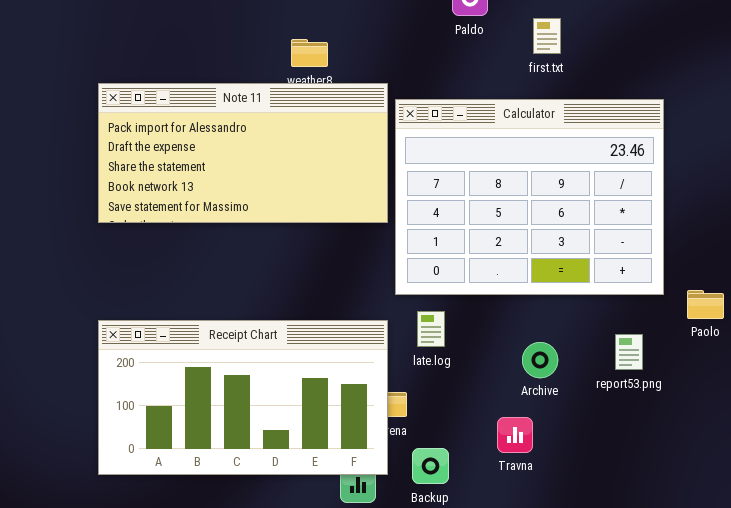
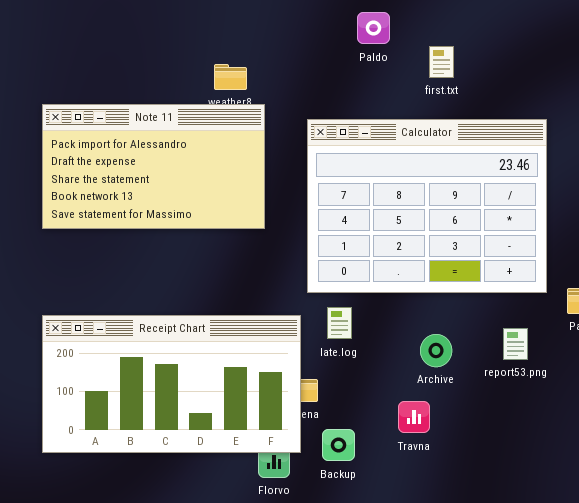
Note 11: [98,83,388,223] -> [42,104,265,229], resized

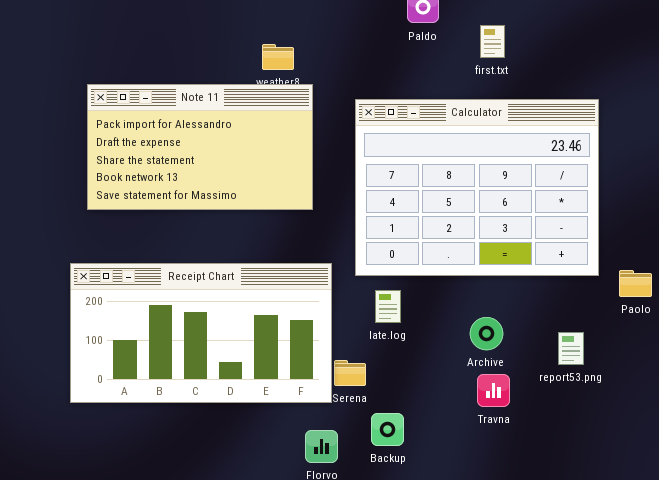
Receipt Chart: [42,315,301,453] -> [70,263,332,403], moved
report53.png: [503,328,528,360] -> [558,332,584,365], moved
Travna: [398,401,430,433] -> [477,374,510,407], moved

